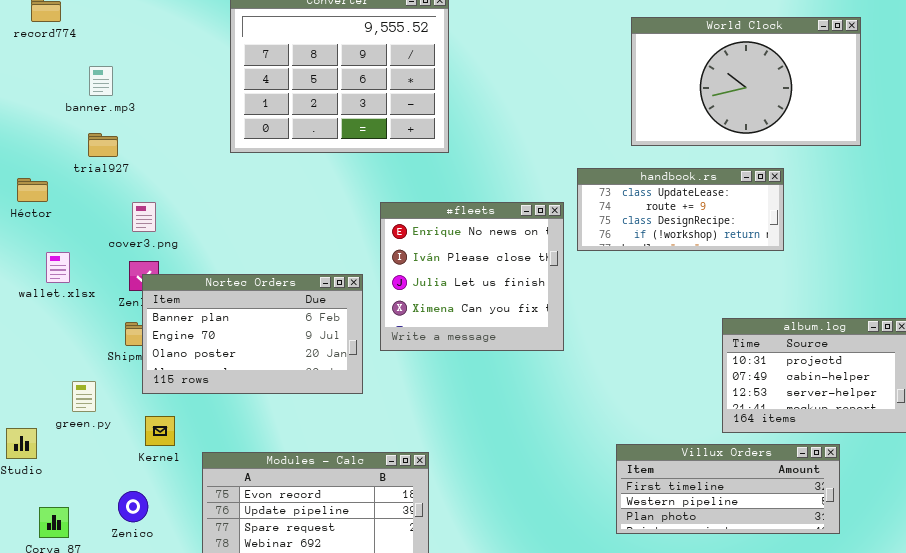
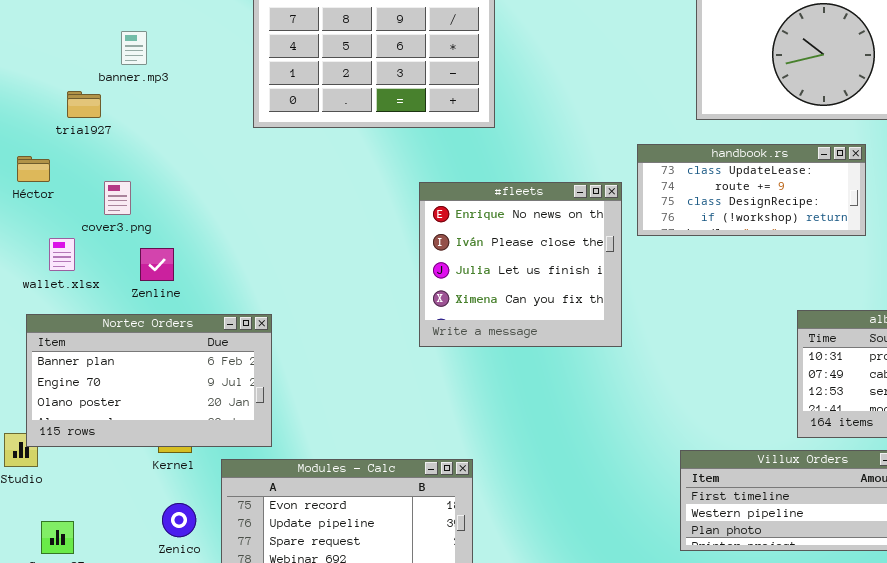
banner.mp3: [89,66,113,96] -> [121,31,147,65], moved
trial927: [88,133,118,157] -> [67,91,101,118], moved
cover3.png: [132,202,156,232] -> [104,181,131,215], moved
Nortec Orders: [142,274,363,394] -> [26,314,272,447], moved
Zenico: [118,491,148,522] -> [162,503,196,537], moved

